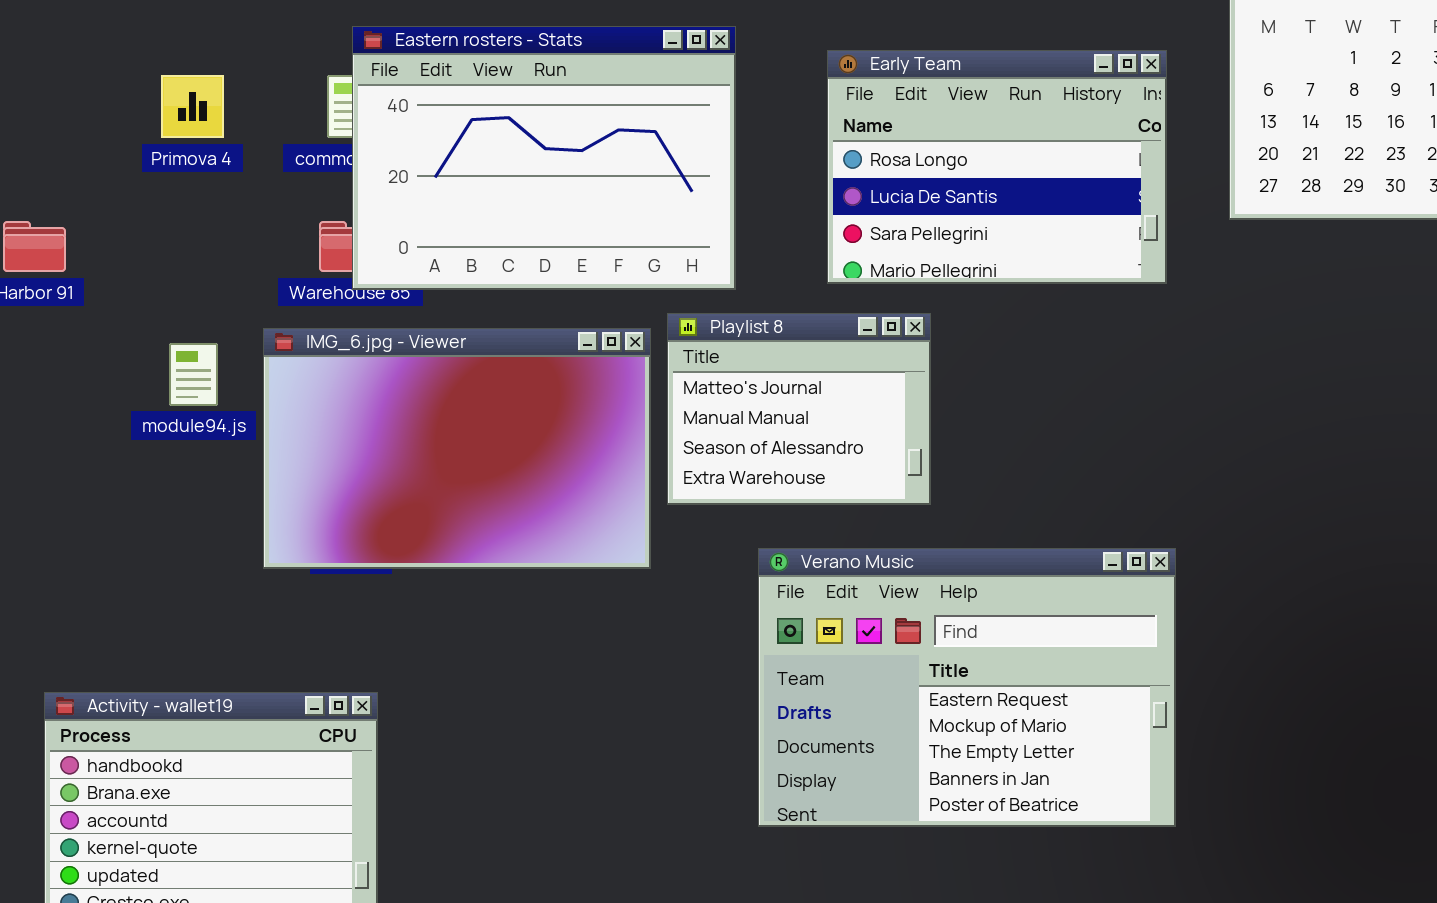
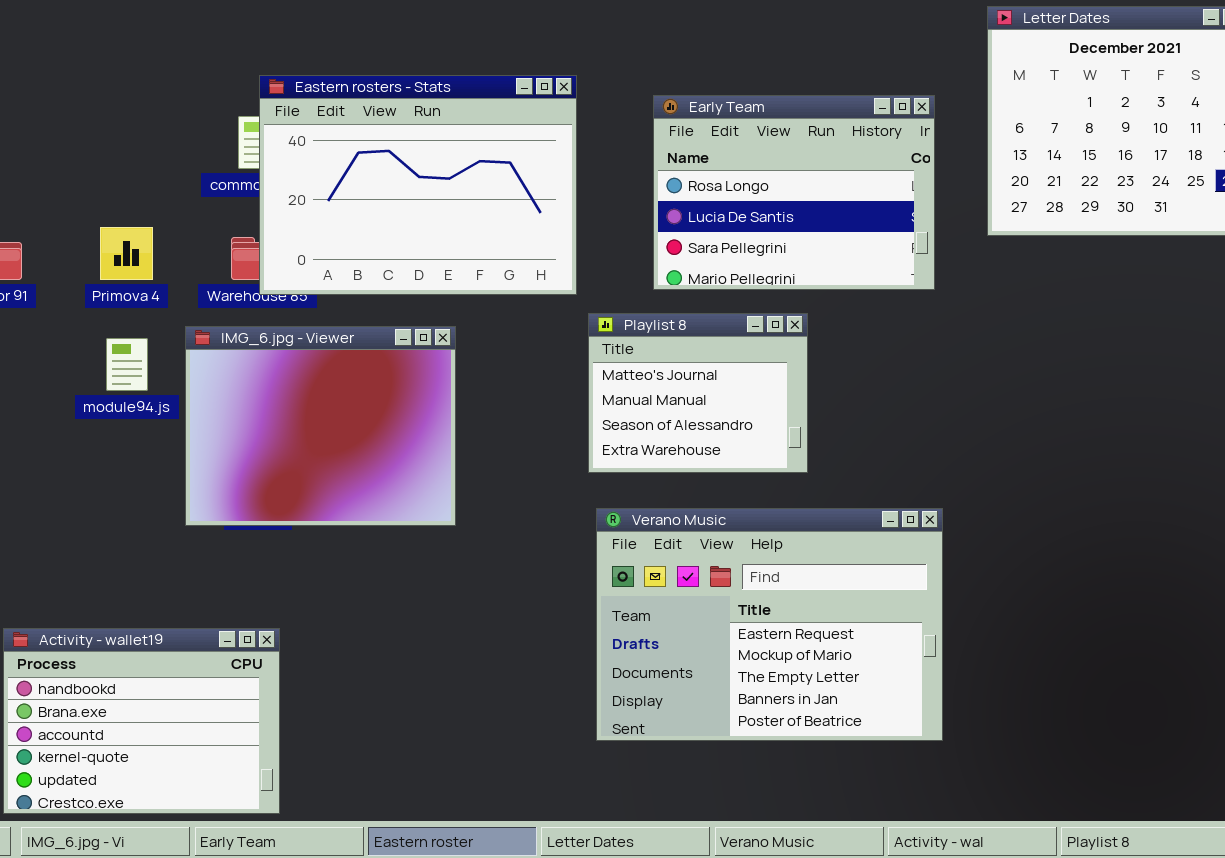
Primova 4: [161,75,224,138] -> [100,227,153,280], moved
Playlist 8: [667,313,931,505] -> [588,313,808,473], moved
IMG_6.jpg - Viewer: [263,328,651,569] -> [185,326,456,526], resized

